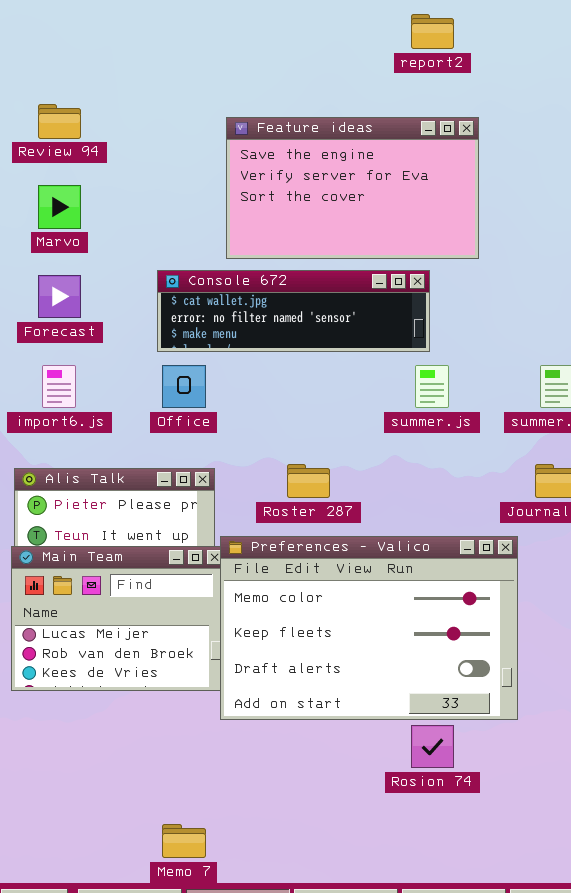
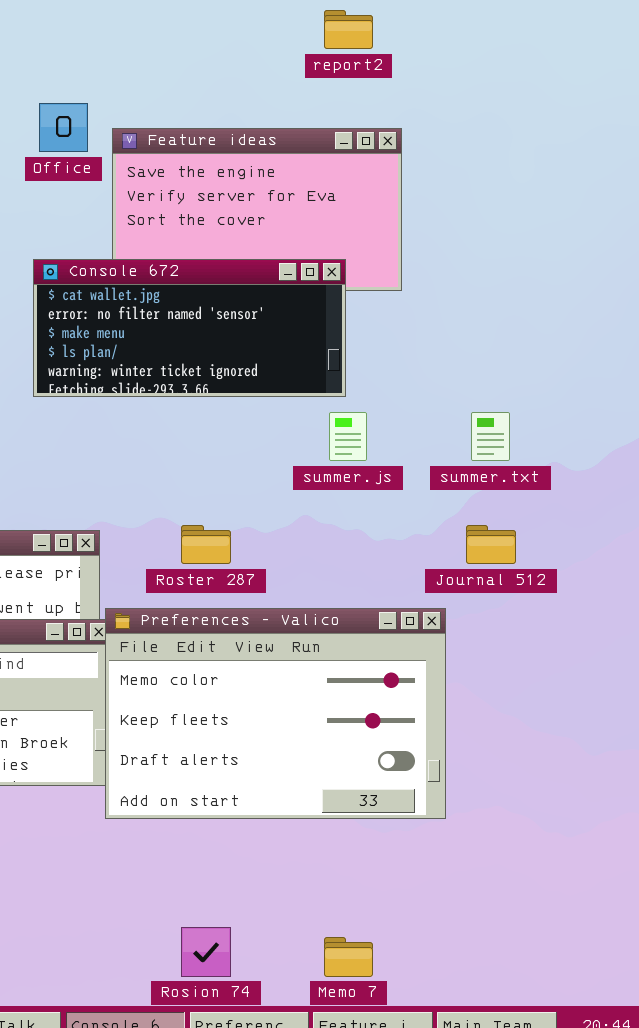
Console 672: [157,270,430,352] -> [33,259,346,397], resized
Office: [162,365,206,408] -> [39,103,88,152], moved
Rosion 74: [411,725,454,768] -> [181,927,231,977], moved
Memo 7: [162,824,206,858] -> [324,937,373,977], moved

